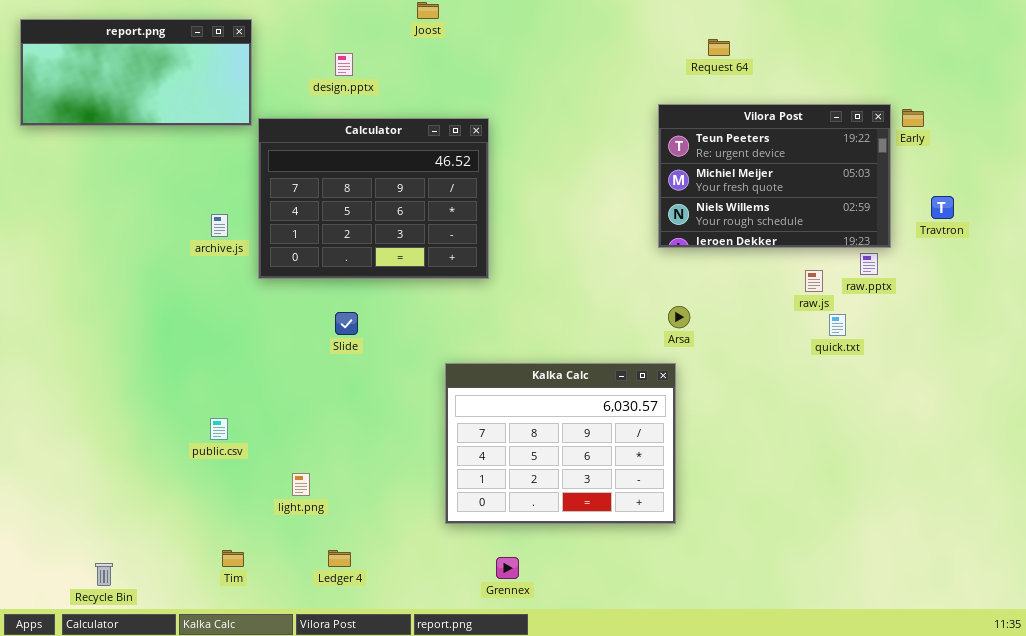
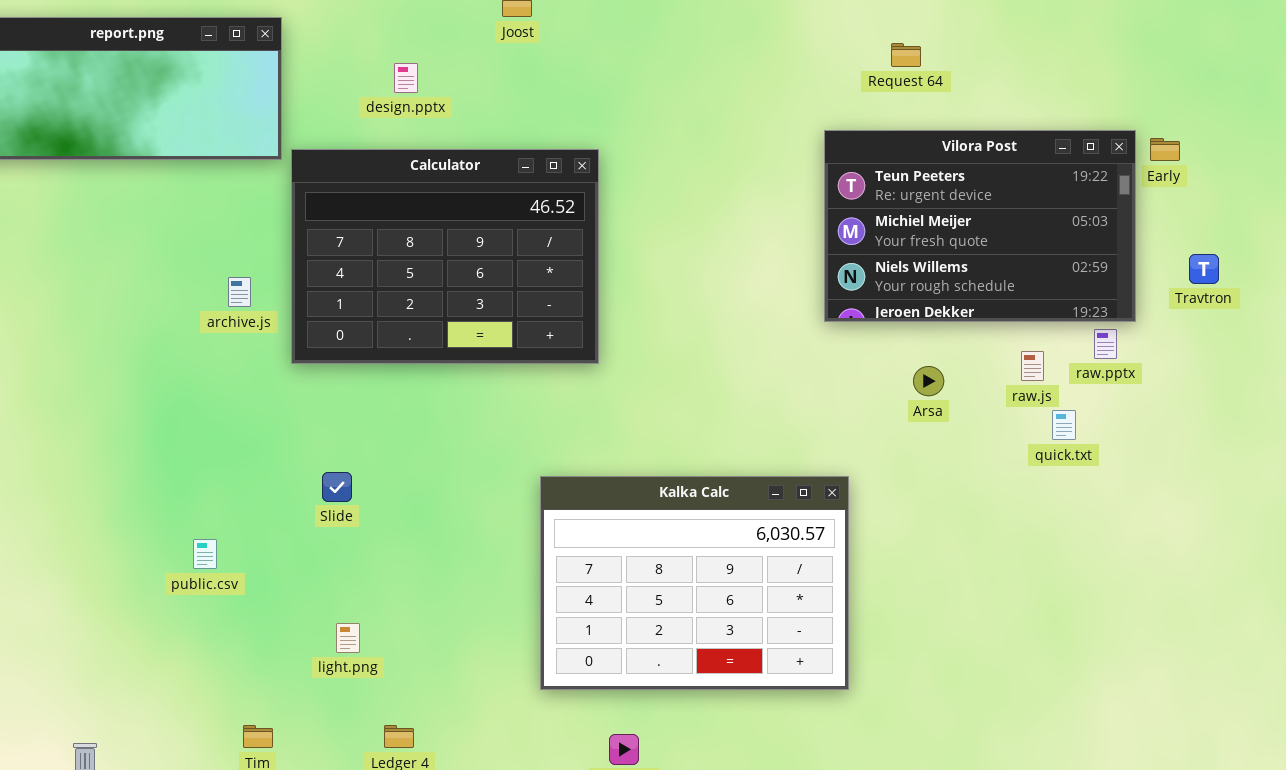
Arsa: [668,306,690,328] -> [913,366,944,396], moved
Slide: [335,312,358,335] -> [322,472,352,502], moved
public.csv: [210,418,228,440] -> [193,539,217,569], moved

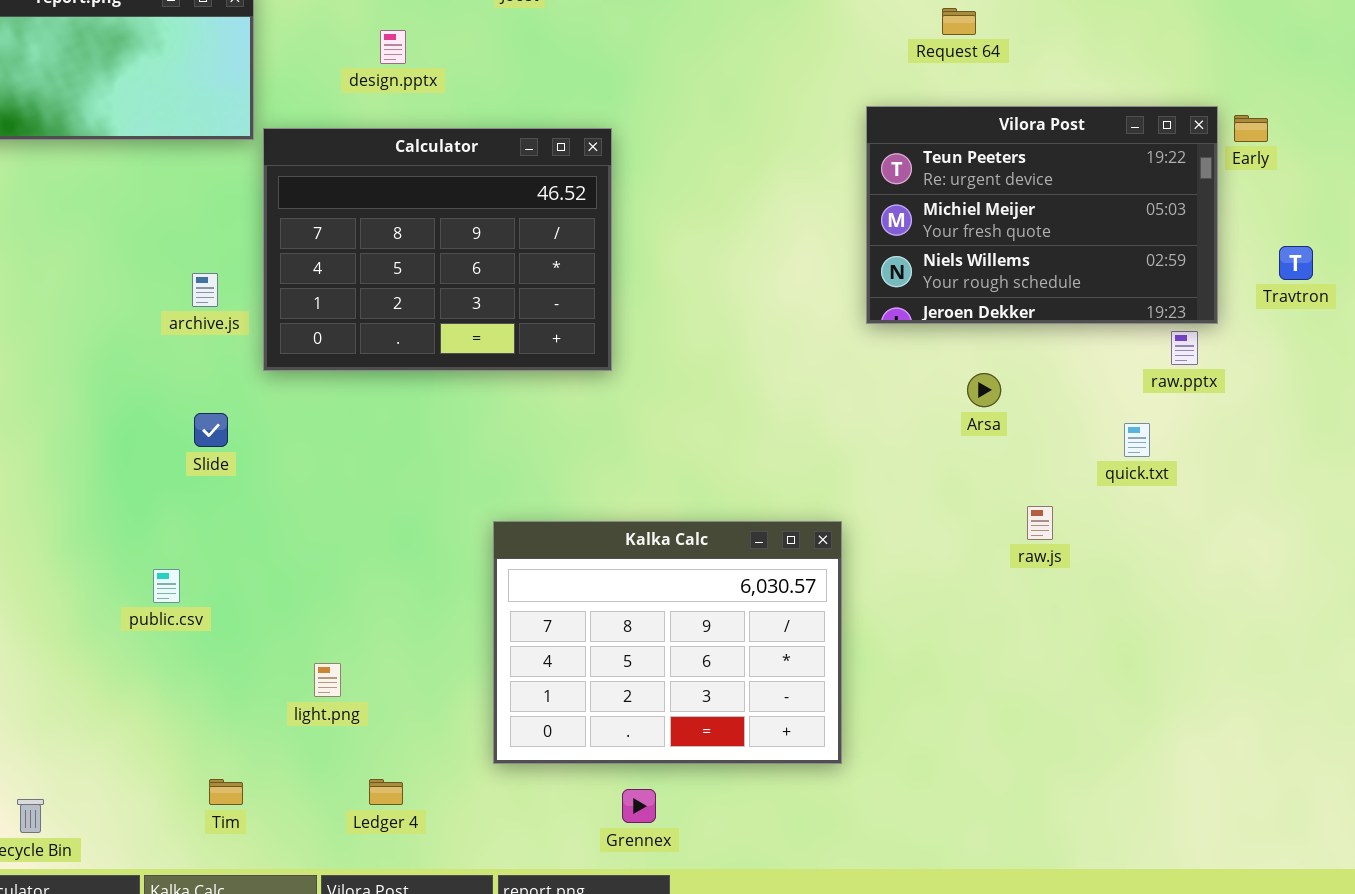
raw.js: [1021,351,1044,381] -> [1027,506,1053,540], moved
Slide: [322,472,352,502] -> [194,413,228,447], moved
Kalka Calc: [540,476,849,690] -> [493,521,842,764], moved

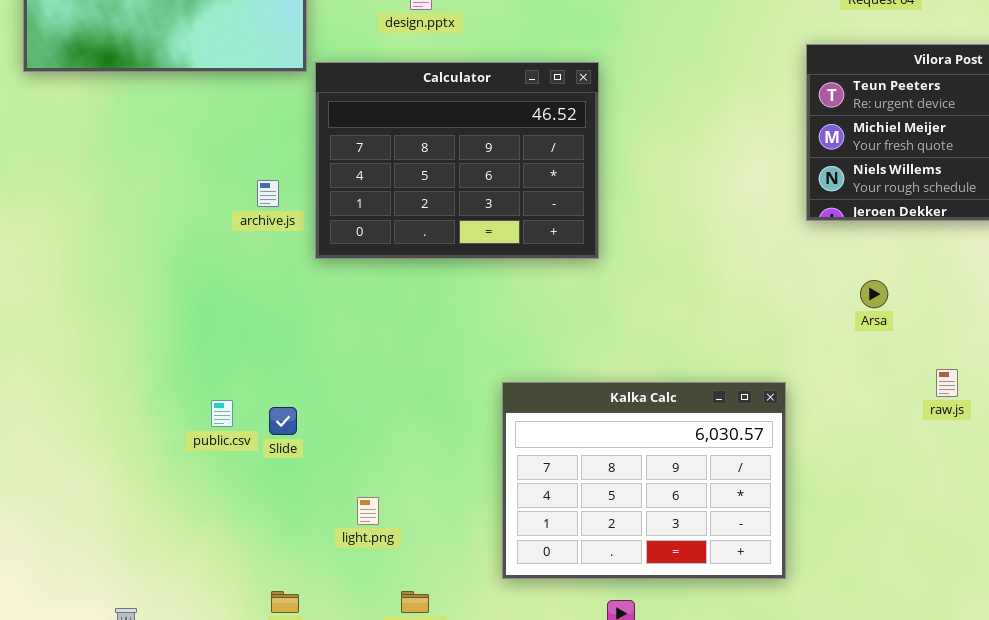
Arsa: [967,373,1001,407] -> [860,280,888,308], moved
Slide: [194,413,228,447] -> [269,407,297,435], moved
public.csv: [153,569,180,603] -> [211,400,233,427], moved

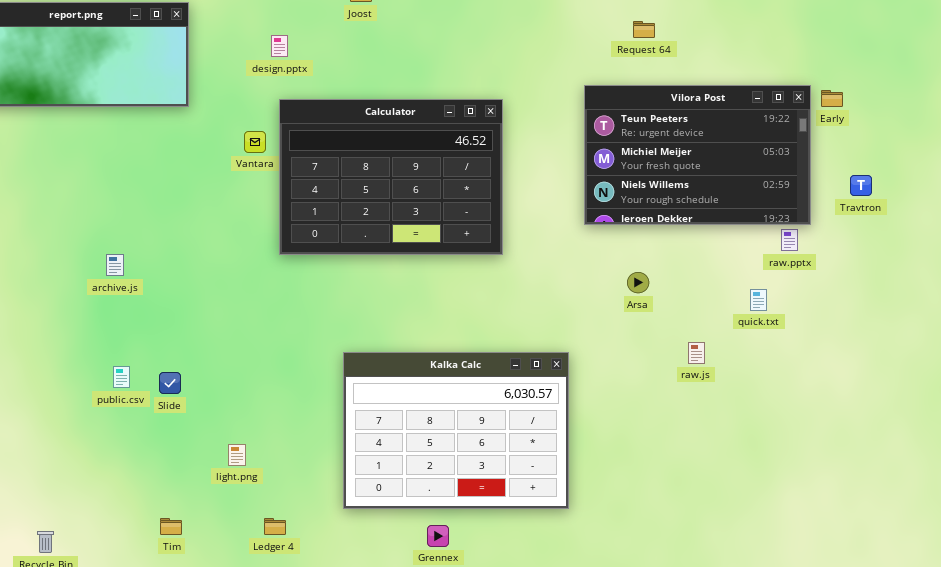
Calculator: [315,62,599,259] -> [279,99,503,255], moved
archive.js: [257,180,279,207] -> [106,254,124,276], moved

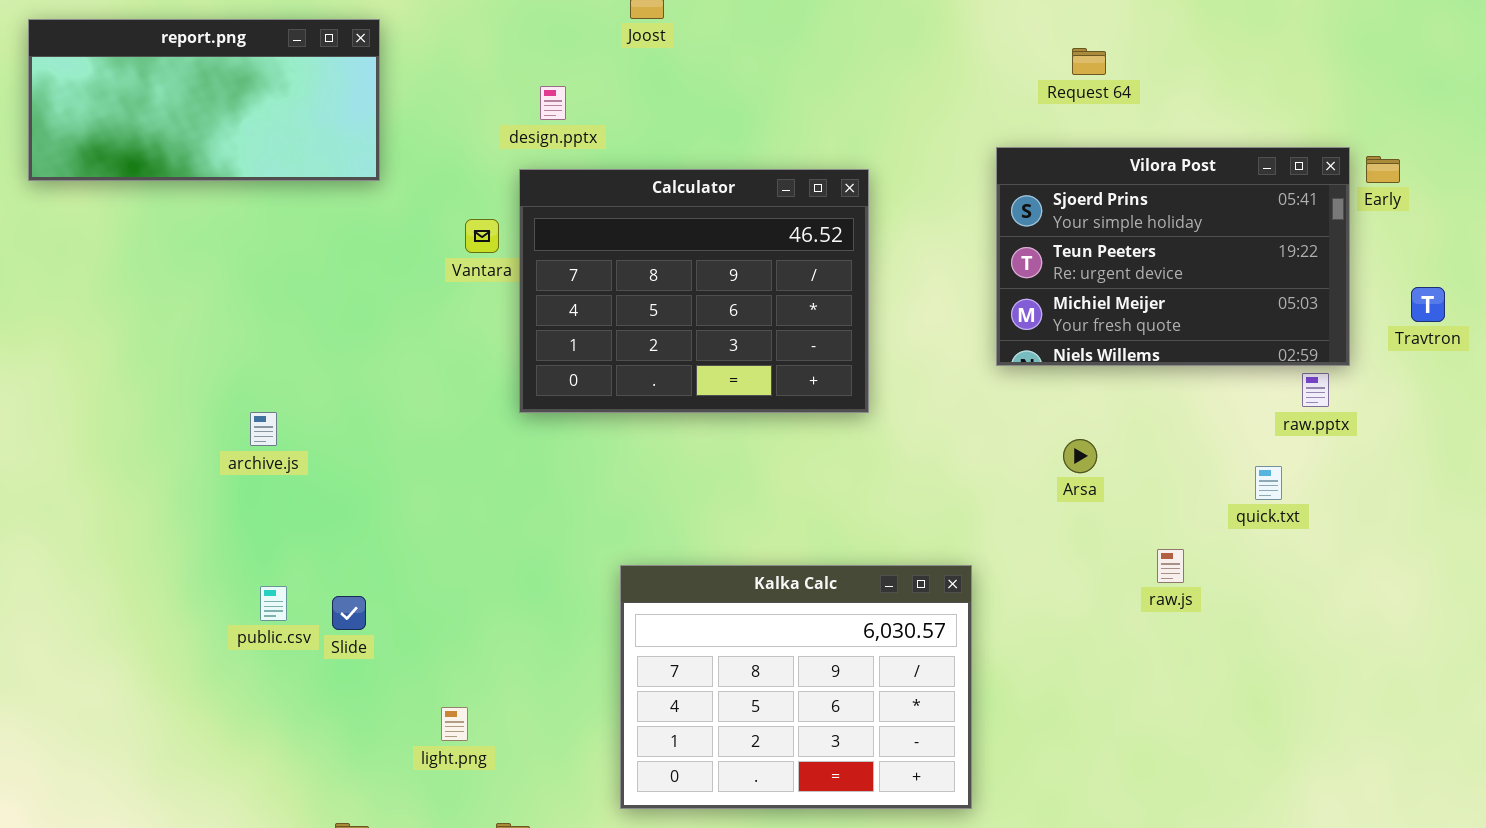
design.pptx: [271,35,288,57] -> [540,86,566,120], moved
Vilora Post: [584,85,811,225] -> [996,147,1350,366], scrolled up 1 row

